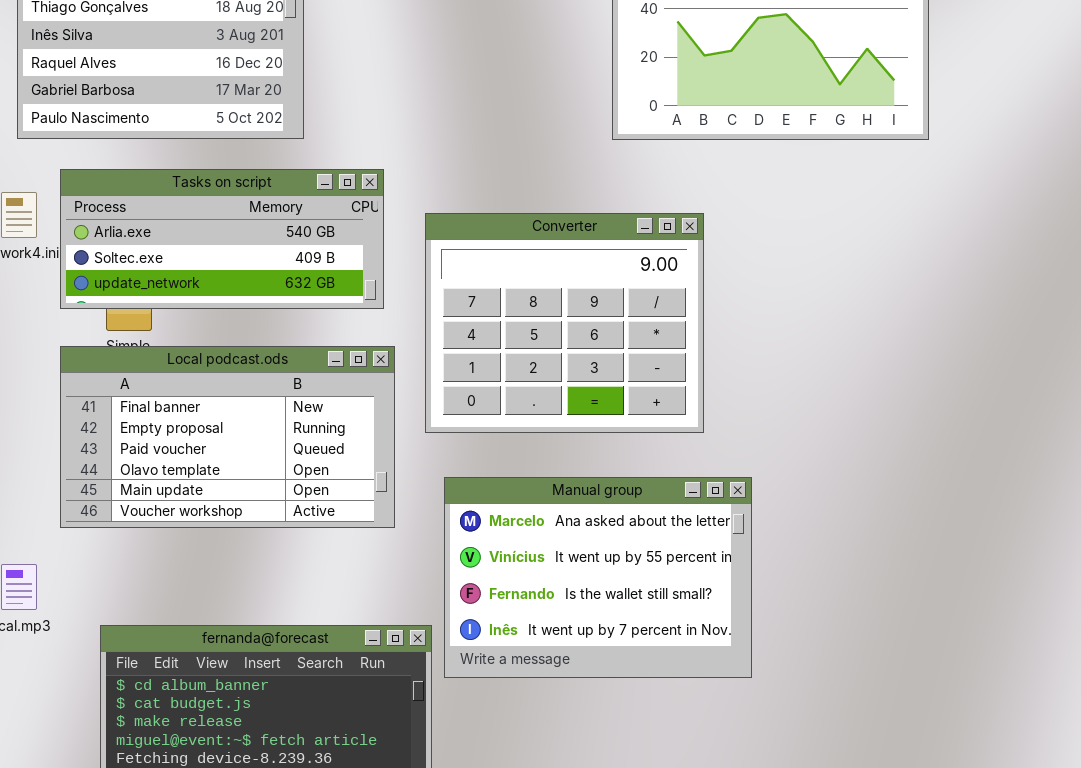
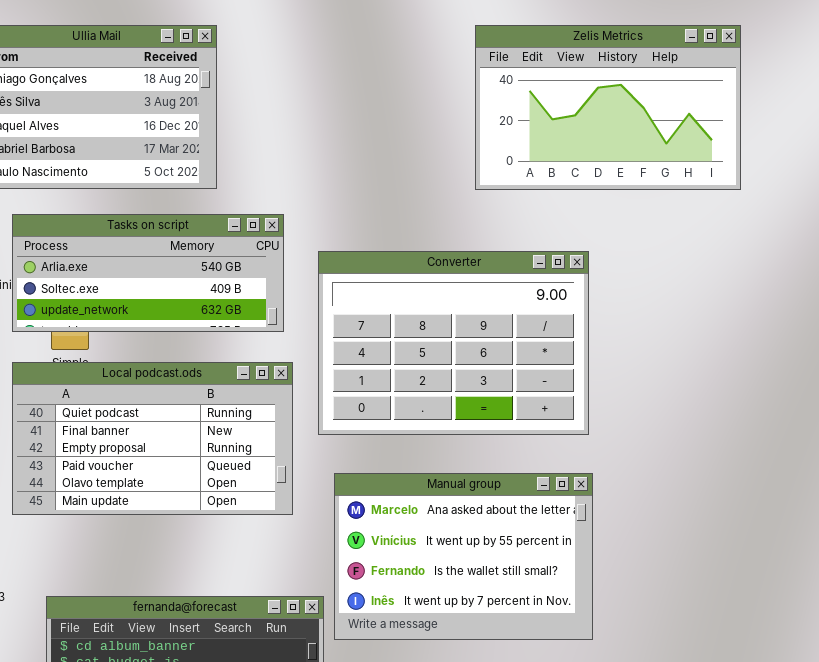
Converter: [425,213,704,433] -> [318,251,589,435], resized
Local podcast.ods: [60,346,395,528] -> [12,362,293,515], scrolled up 1 row

